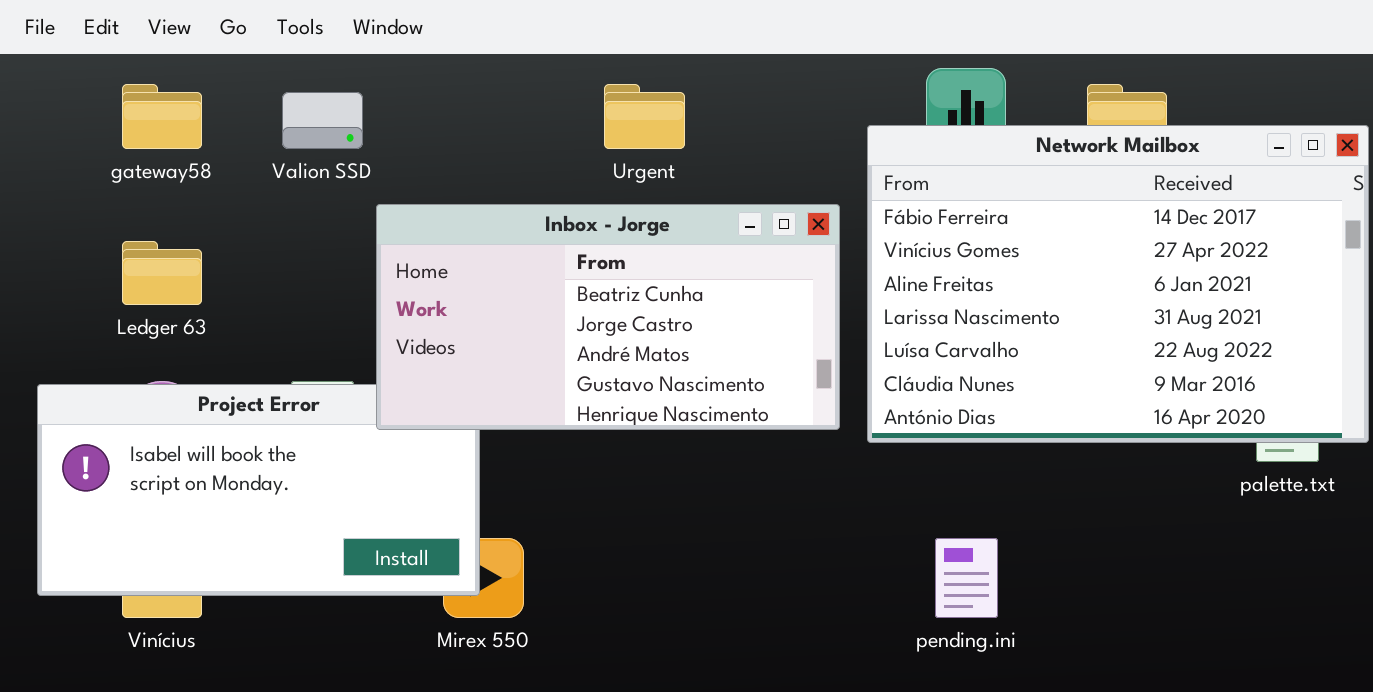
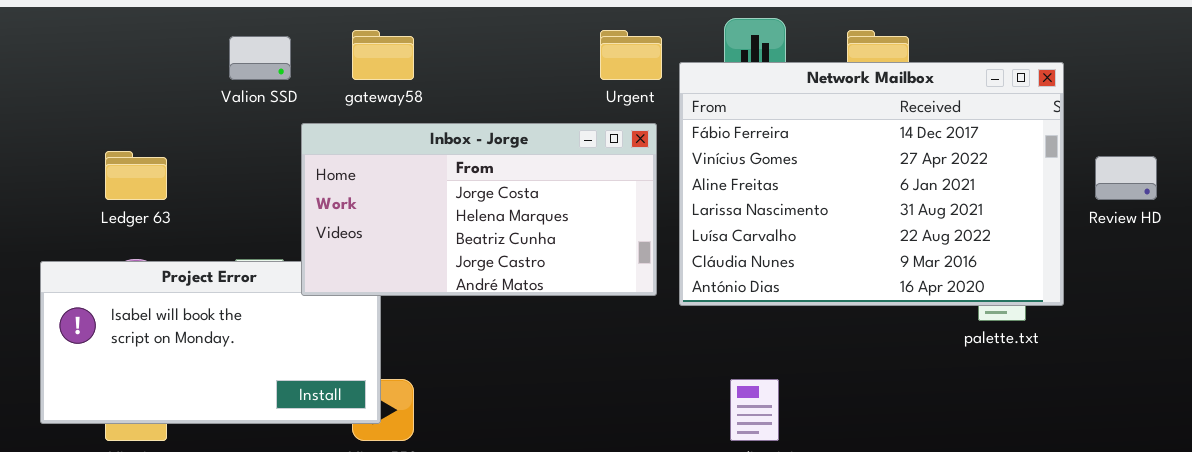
gateway58: [122,84,202,149] -> [352,30,414,80], moved
Urgent: [604,84,685,149] -> [600,30,662,80], moved
Inbox - Jorge: [376,204,840,430] -> [301,123,657,296], scrolled up 2 rows

